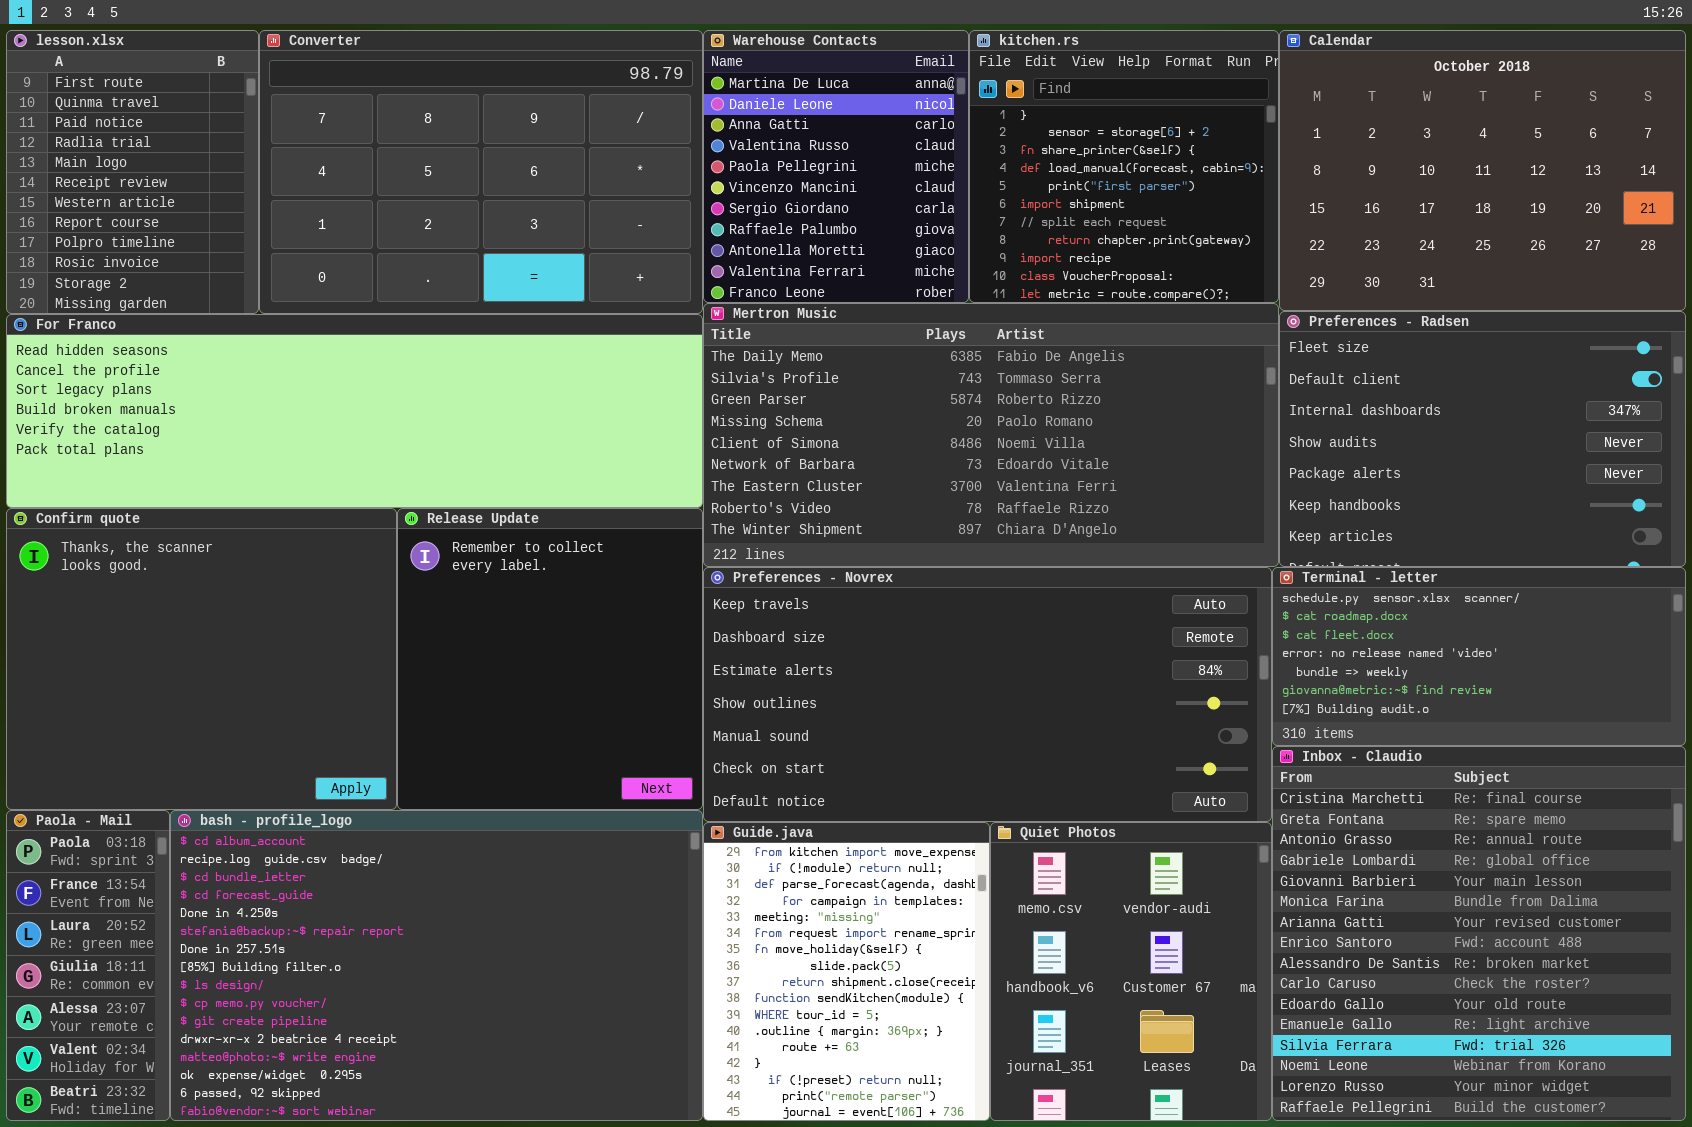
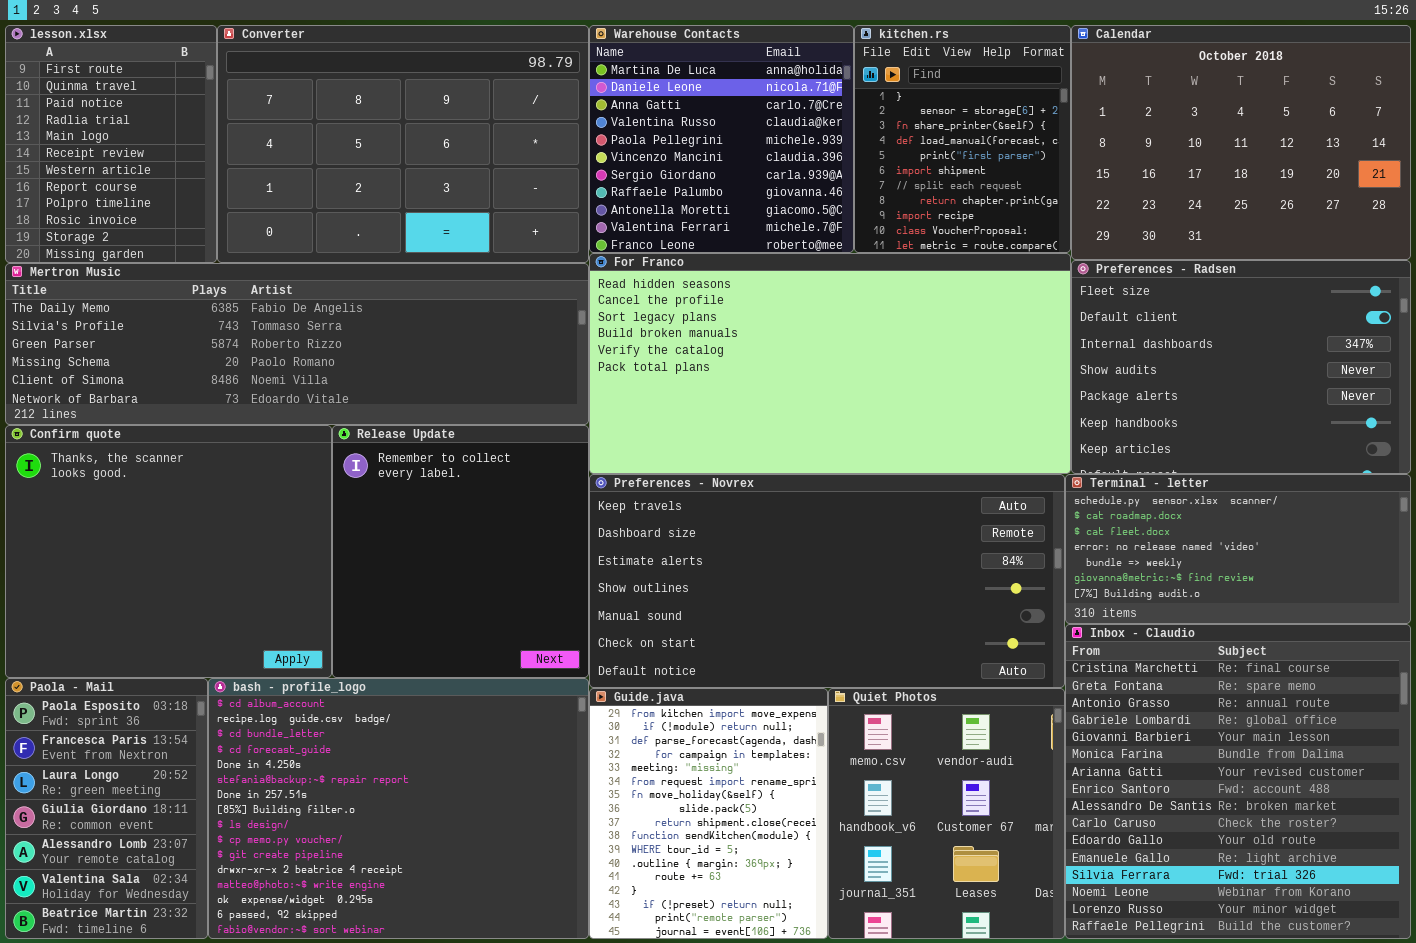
Warehouse Contacts: [703,30,969,303] -> [589,25,854,253], resized
kitchen.rs: [969,30,1279,303] -> [854,25,1071,253], resized
Mertron Music: [703,303,1279,567] -> [5,263,589,425], moved, resized
For Franco: [6,314,703,508] -> [589,253,1071,474], moved, resized
Paola - Mail: [6,810,170,1121] -> [5,678,208,939], resized
bash - profile_logo: [170,810,703,1121] -> [208,678,589,939], resized

